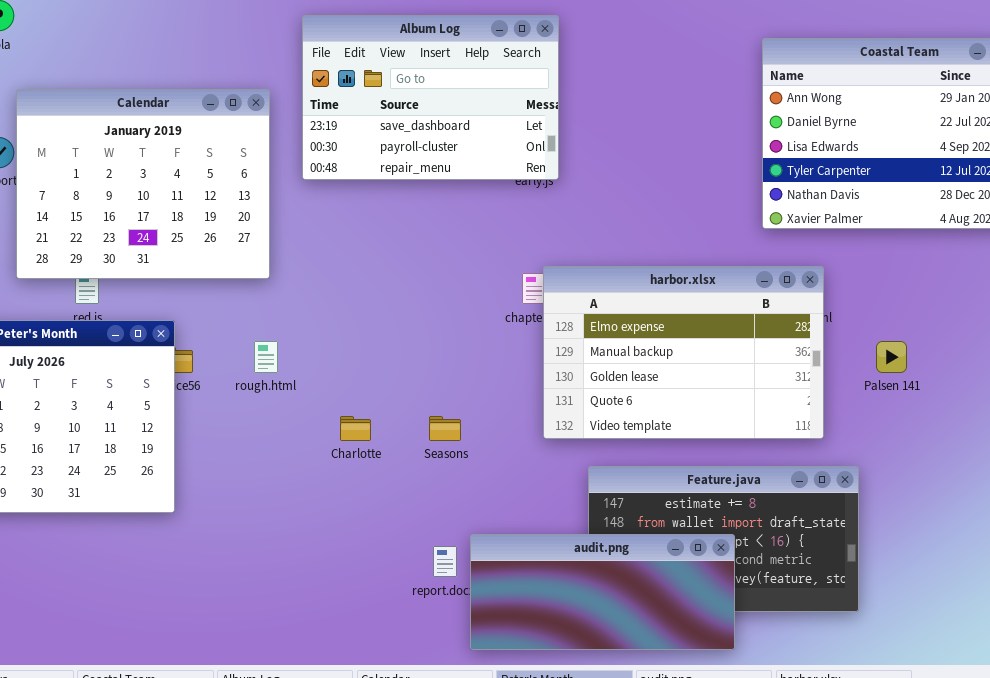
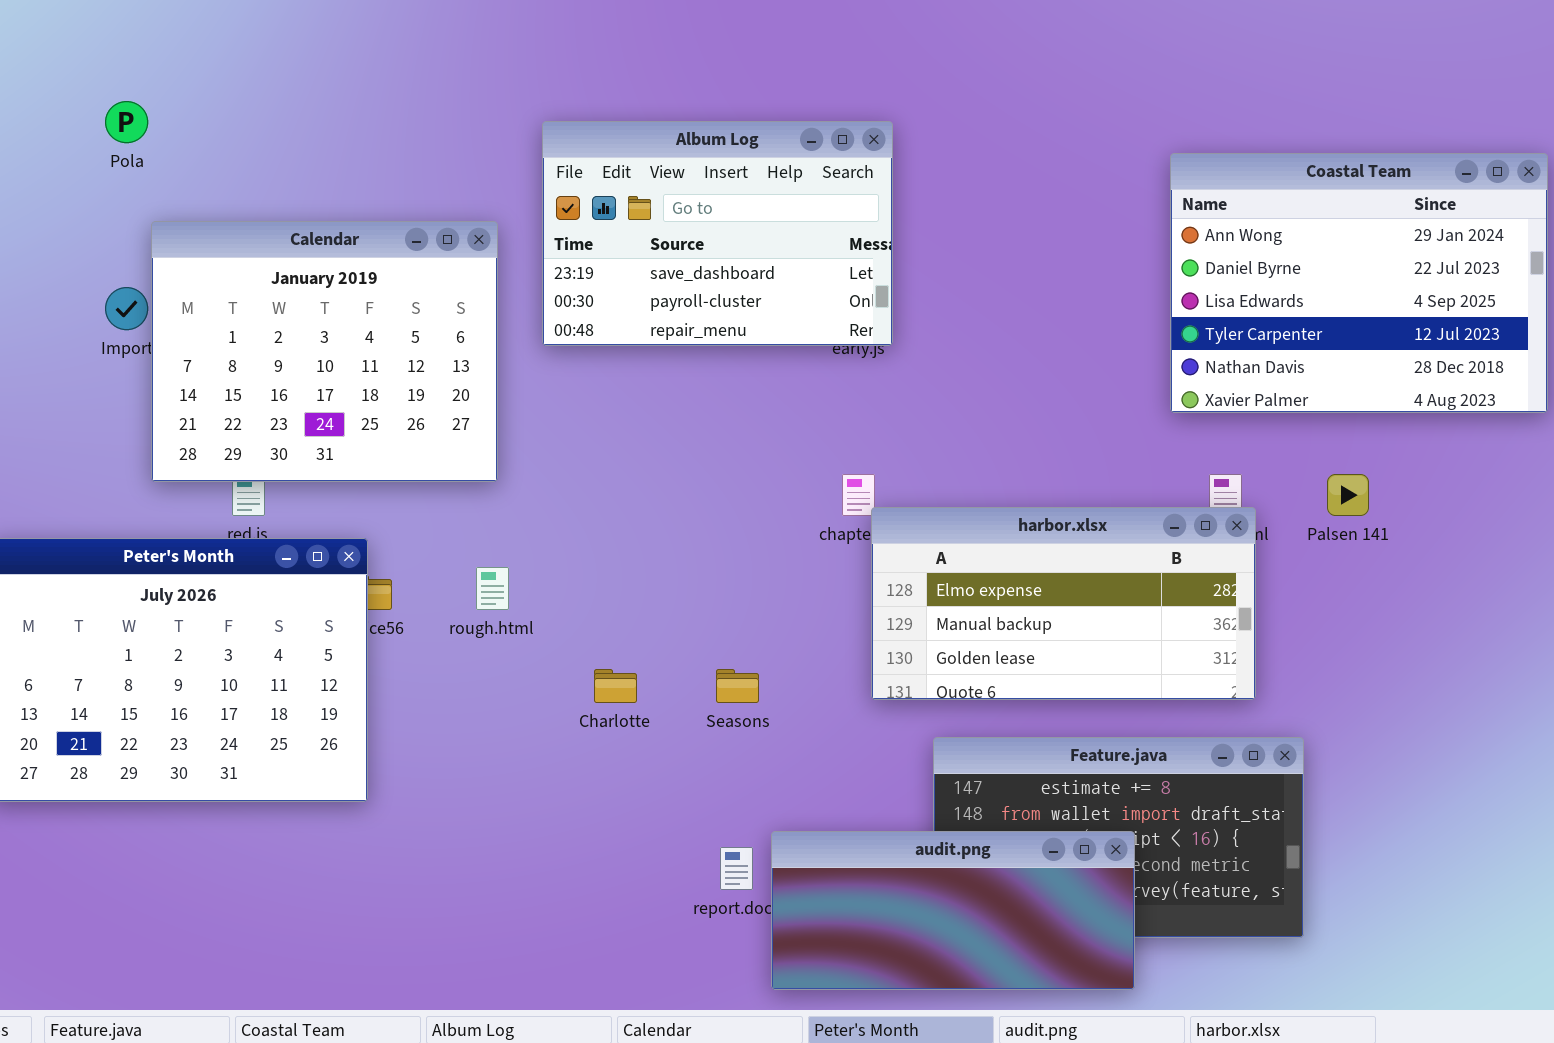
harbor.xlsx: [543,266,824,439] -> [871,507,1256,700], resized
Palsen 141: [876,341,907,373] -> [1327,474,1369,516], moved

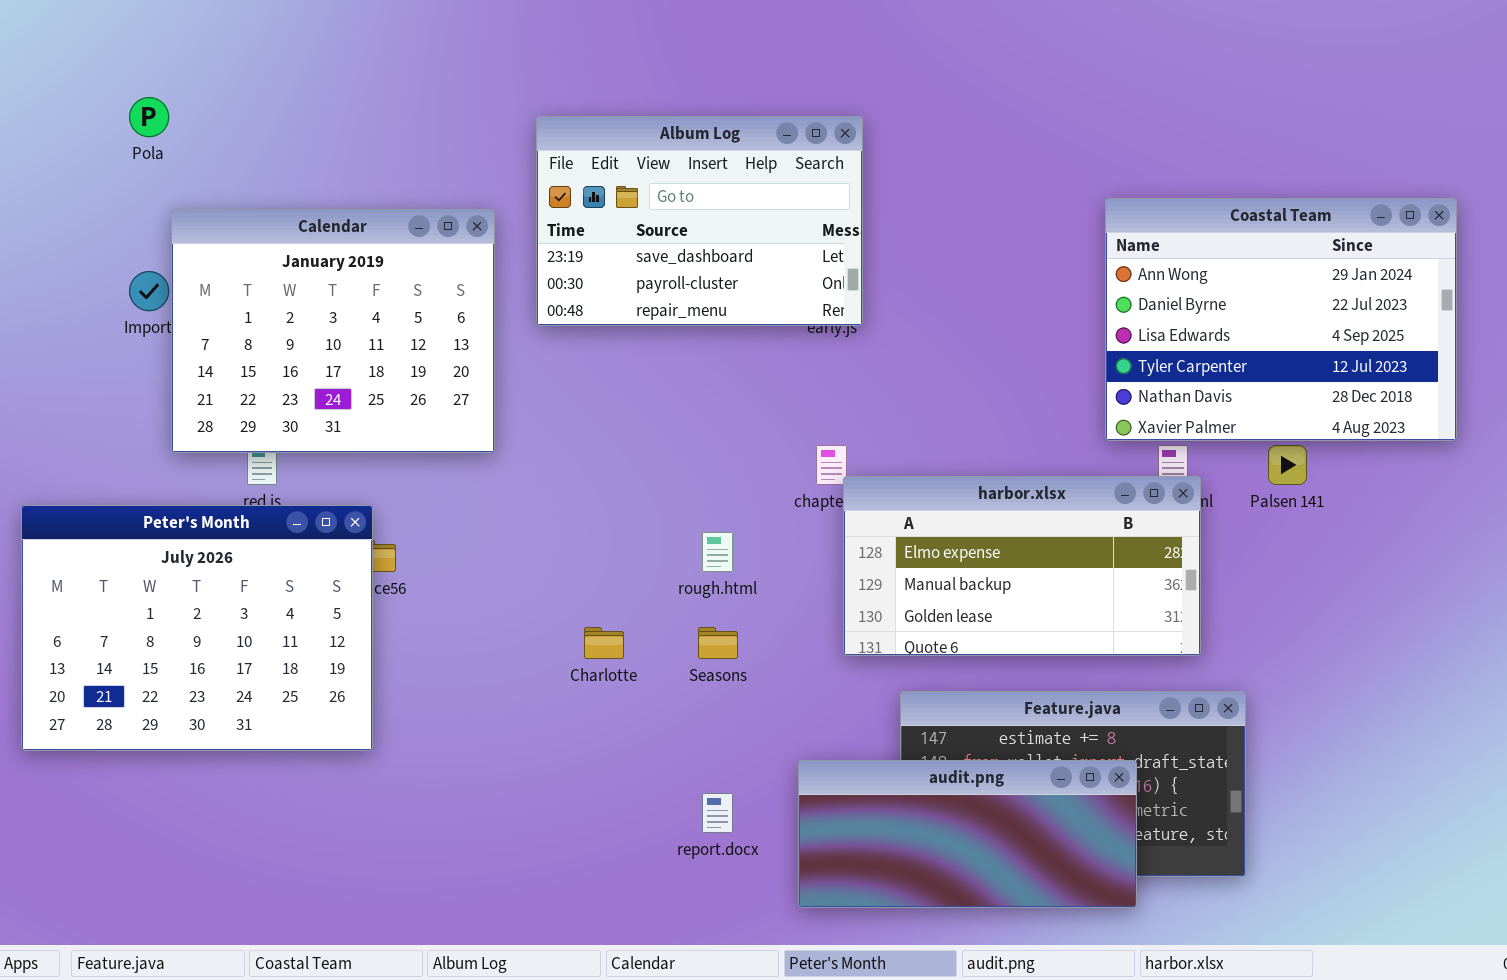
Coastal Team: [1170,153,1548,413] -> [1105,198,1457,441], moved
rough.html: [476,567,509,610] -> [702,532,733,572], moved
audit.png: [771,831,1135,990] -> [798,760,1137,908], moved

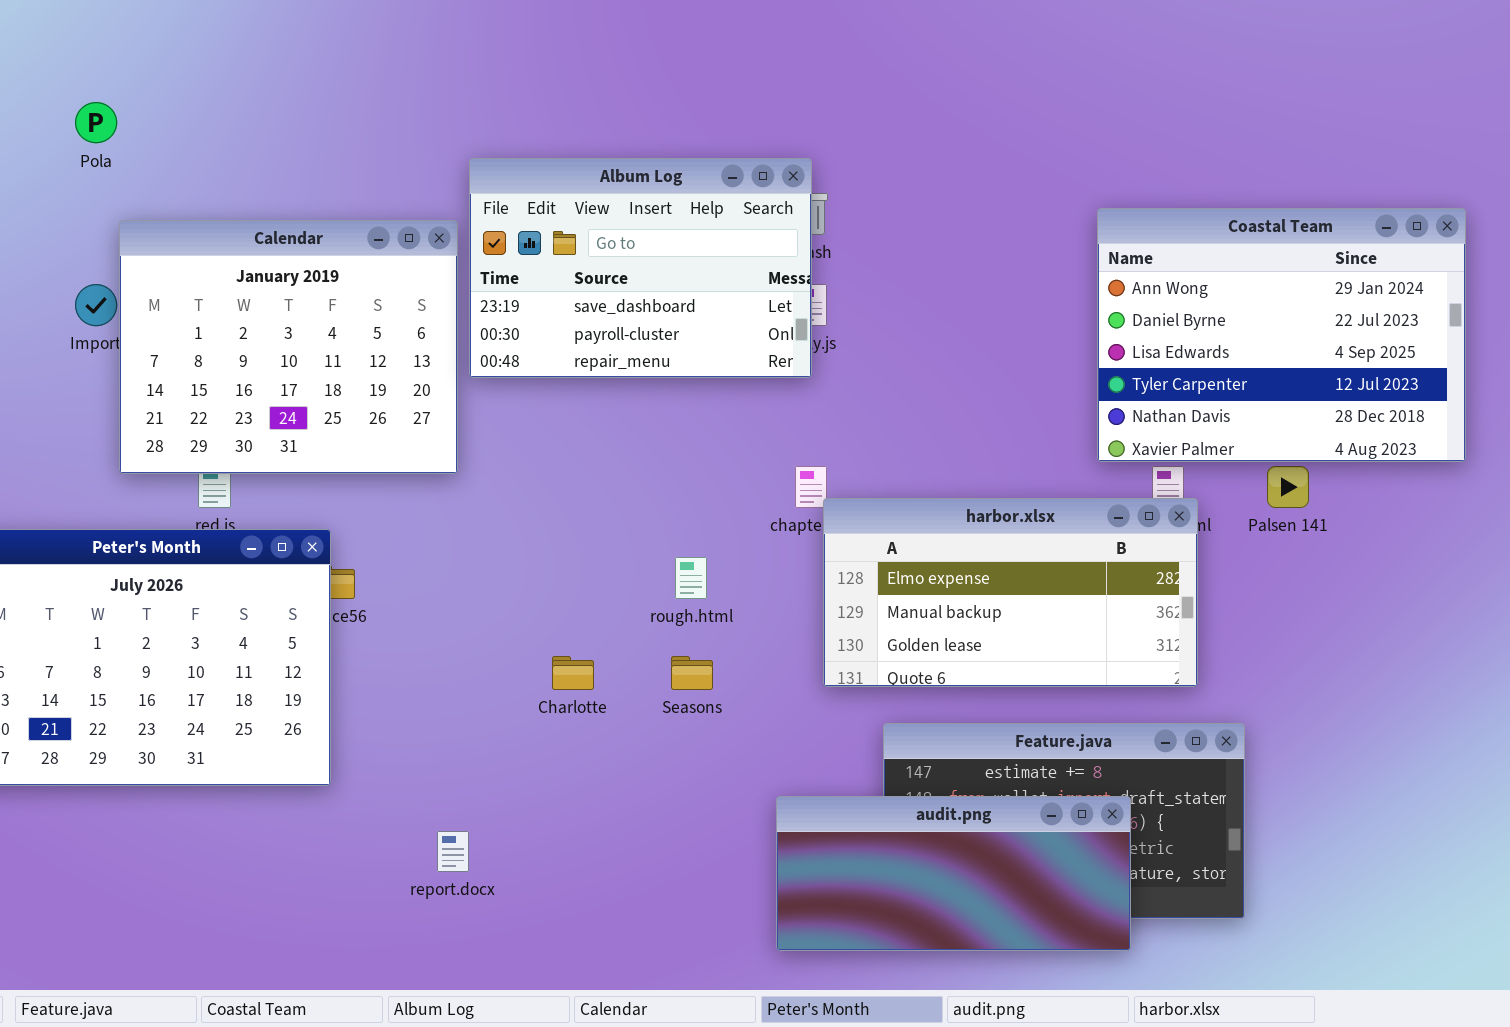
Album Log: [536,116,863,326] -> [469,158,812,378], moved
report.docx: [702,793,733,833] -> [437,831,469,872], moved

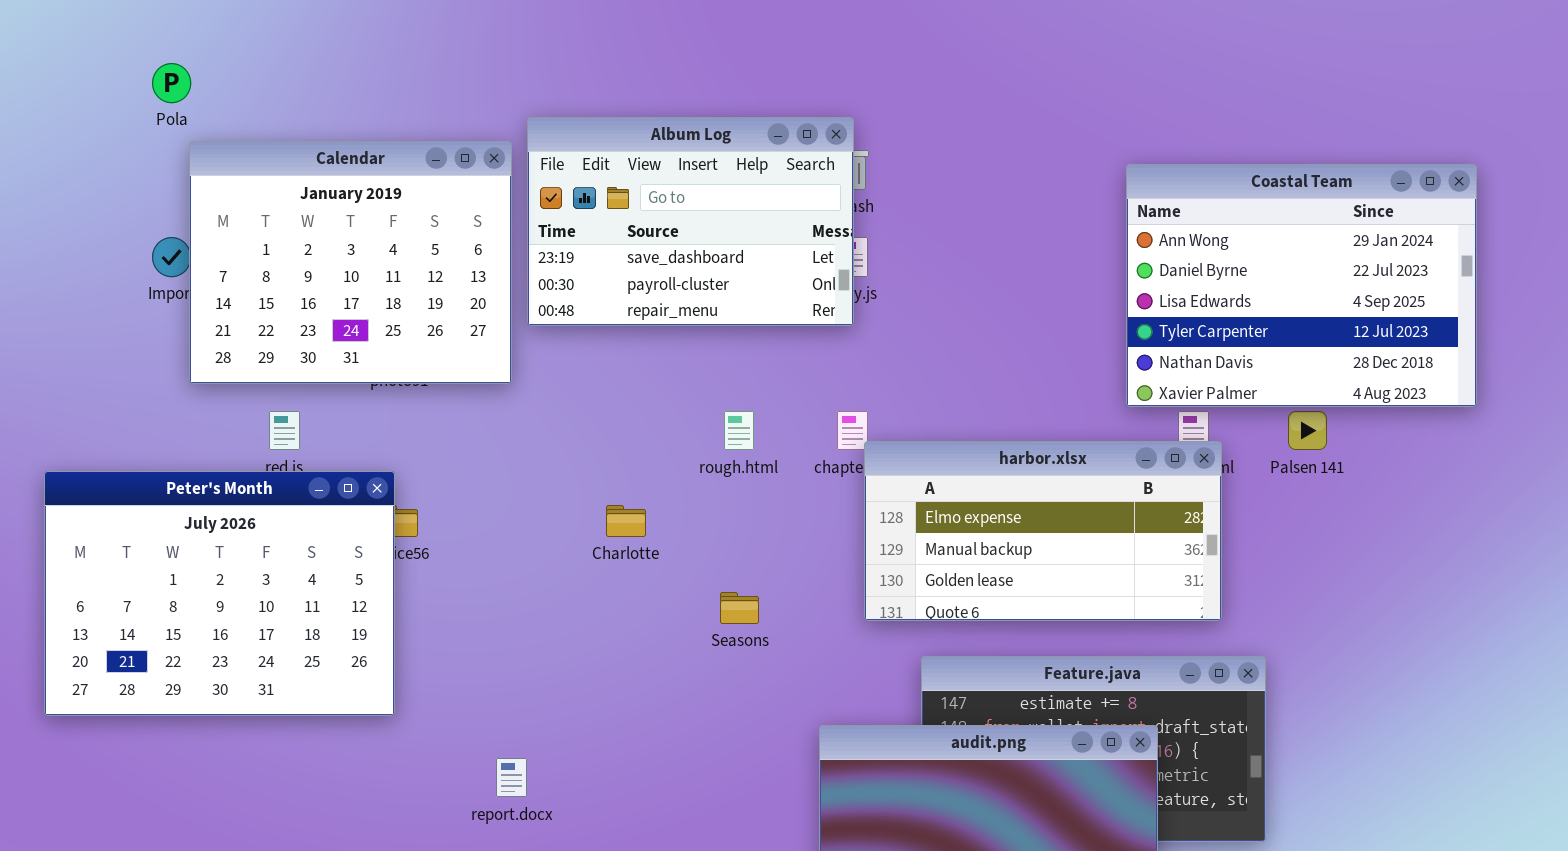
Calendar: [119,220,458,474] -> [189,141,512,384], moved
rough.html: [675,557,707,599] -> [724,411,754,450], moved
Charlotte: [552,656,594,690] -> [606,505,646,537], moved

